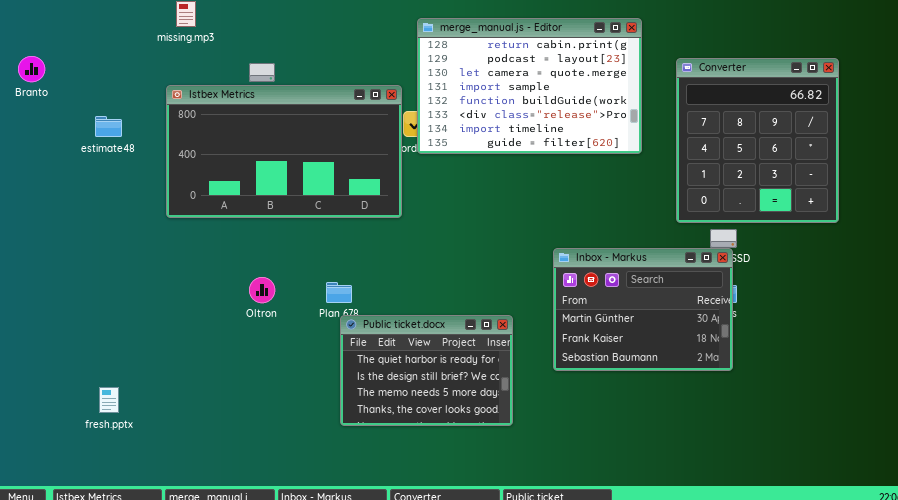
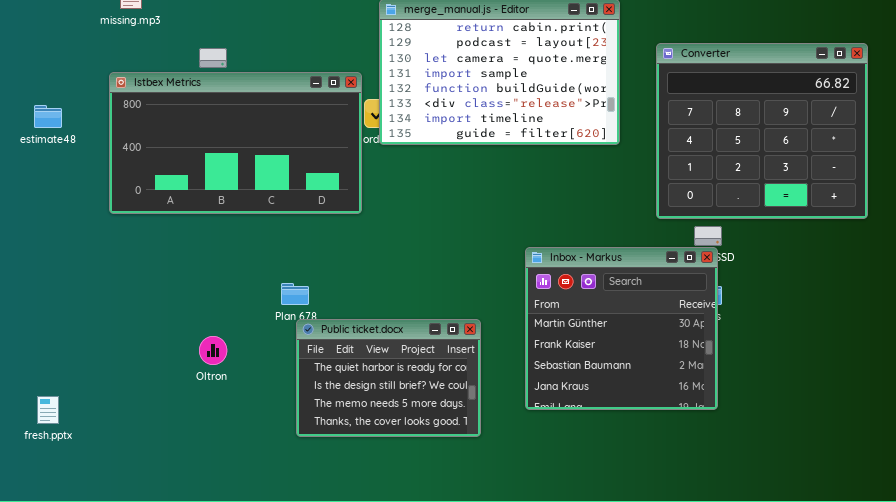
Converter: [676,58,839,223] -> [656,43,868,219], resized
Inbox - Markus: [553,248,733,371] -> [525,247,718,410], resized
Oltron: [249,277,275,303] -> [199,336,227,365], moved

